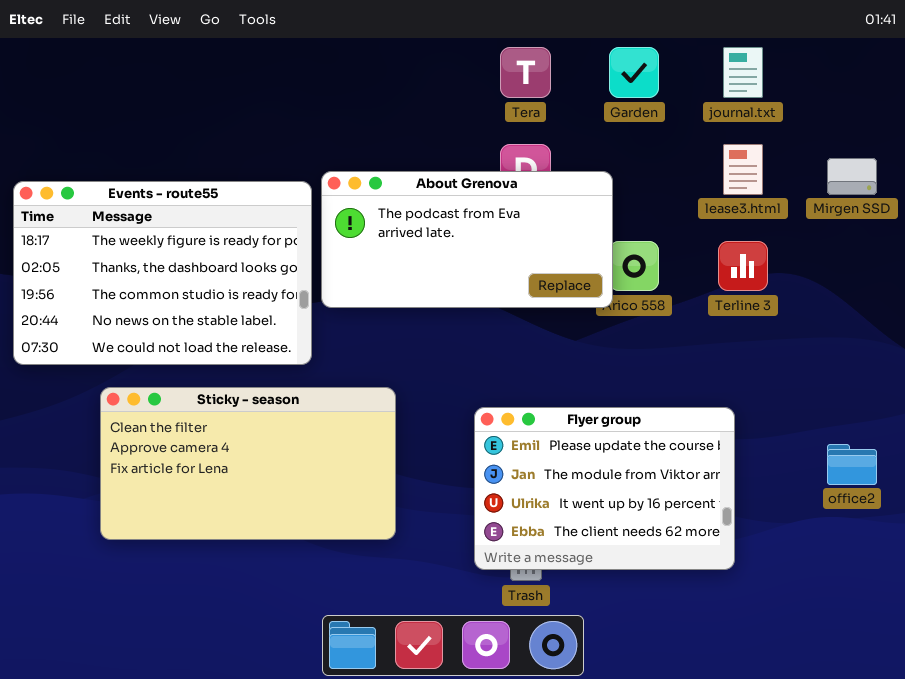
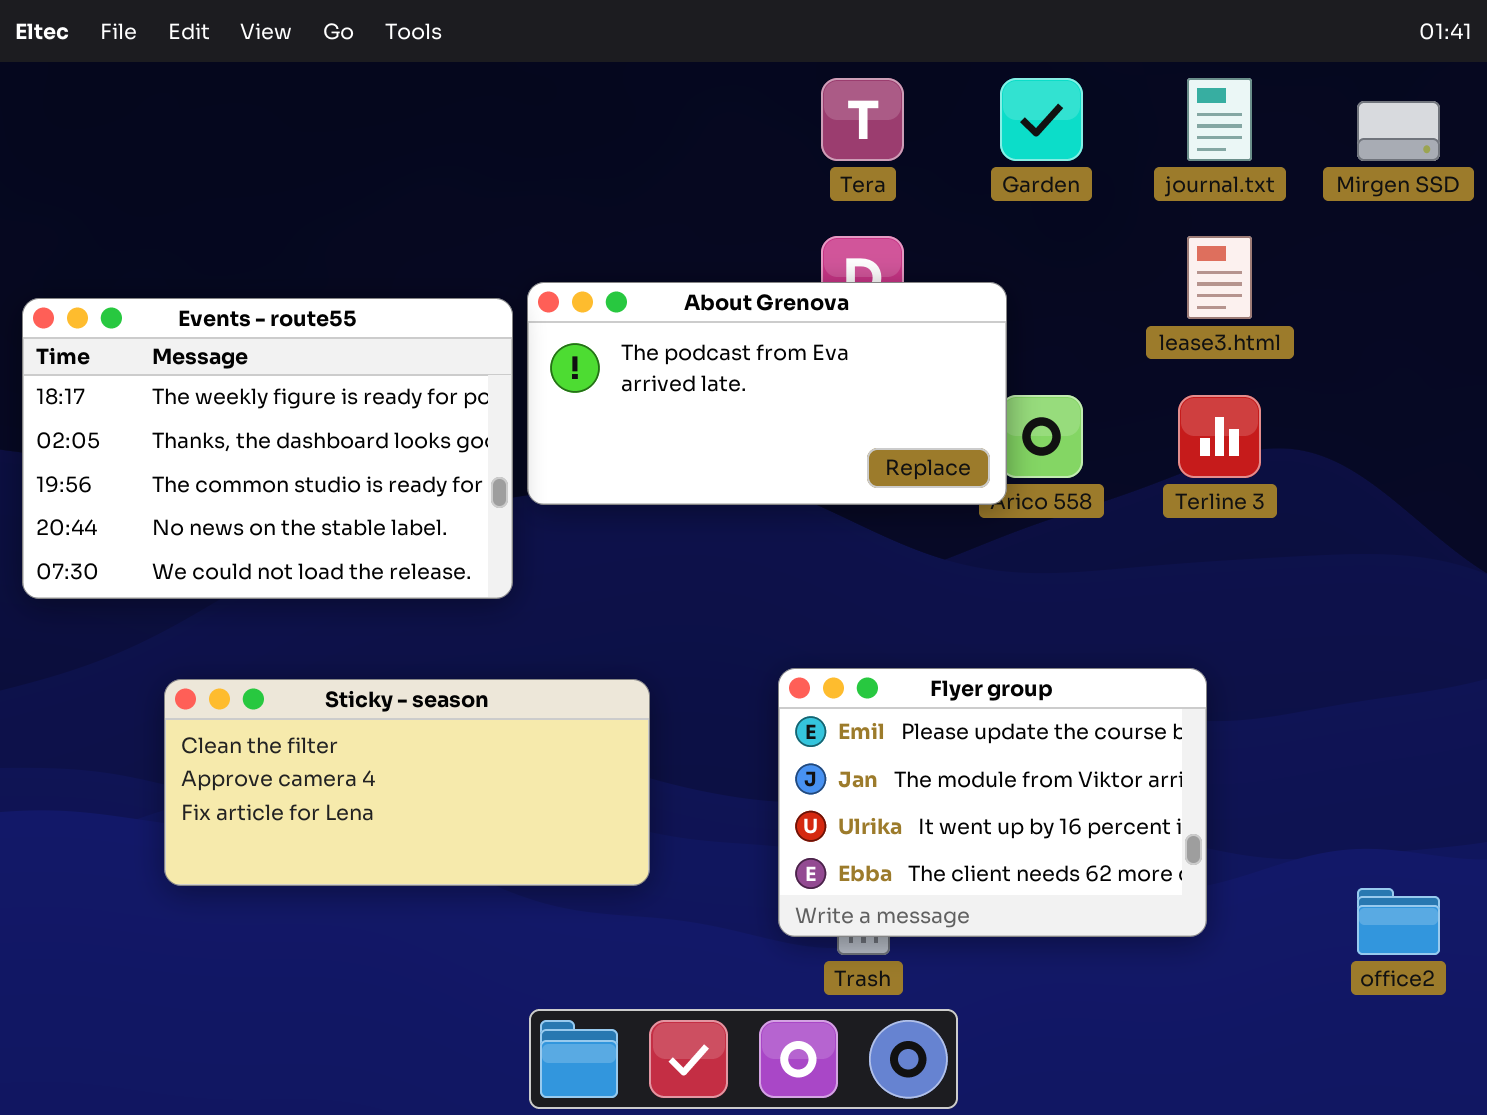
Mirgen SSD: [827,158,877,195] -> [1357,101,1440,161], moved
Sticky - season: [100,387,396,540] -> [164,679,650,886], resized
office2: [827,444,877,485] -> [1357,888,1440,955], moved

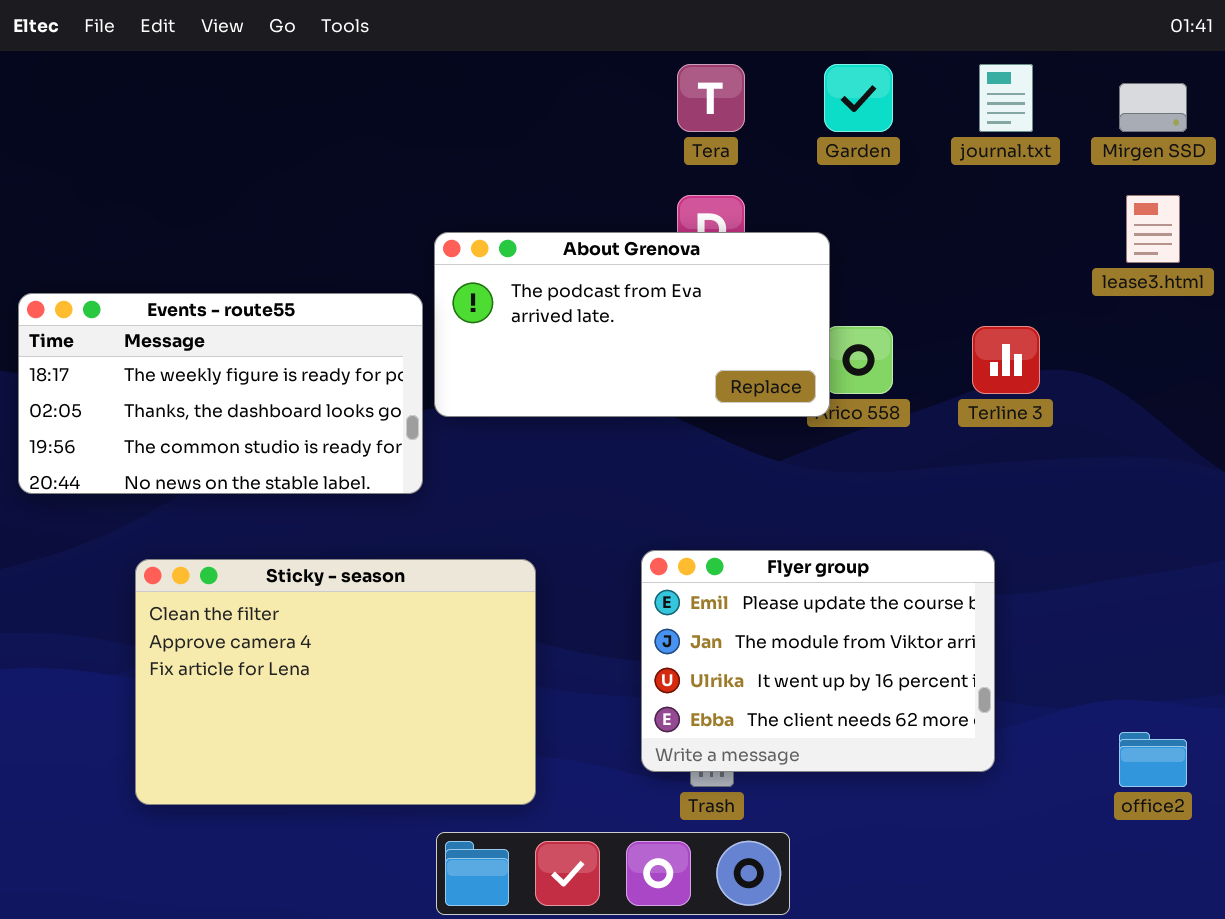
lease3.html: [1187,236,1252,319] -> [1126,195,1180,263], moved
Events - route55: [22,298,513,599] -> [18,293,423,494], resized
Sticky - season: [164,679,650,886] -> [135,559,536,805], resized

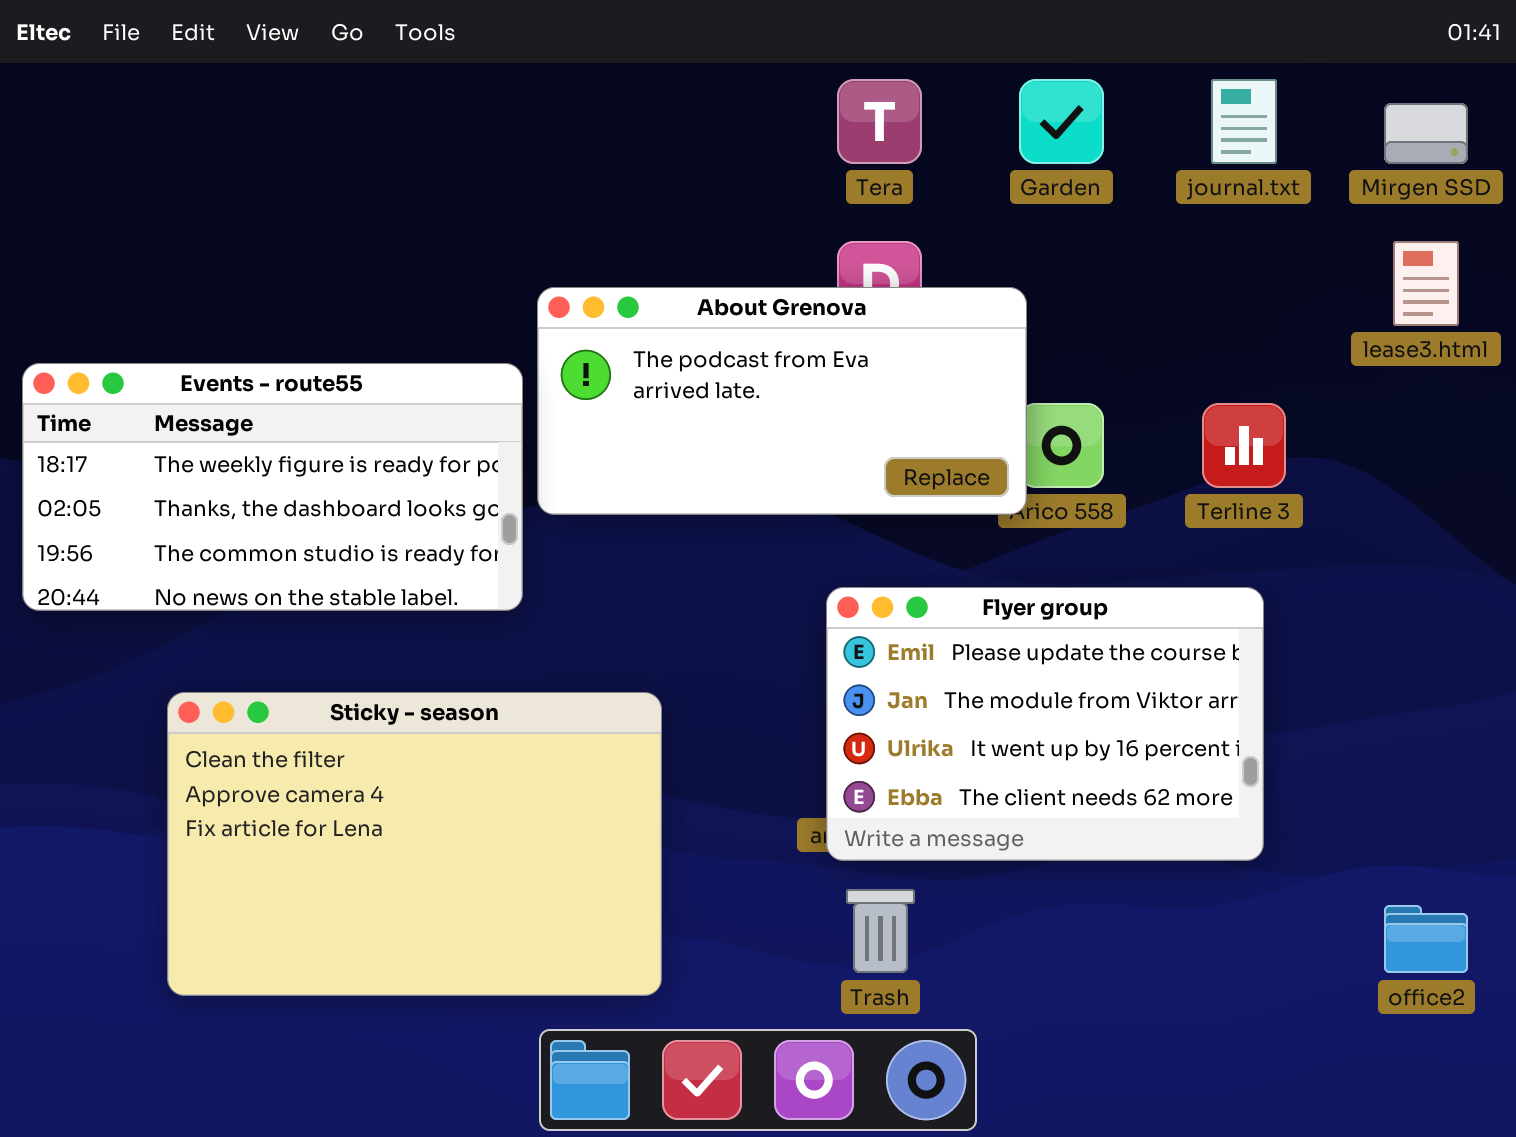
Flyer group: [641,550,995,772] -> [826,587,1264,861], moved

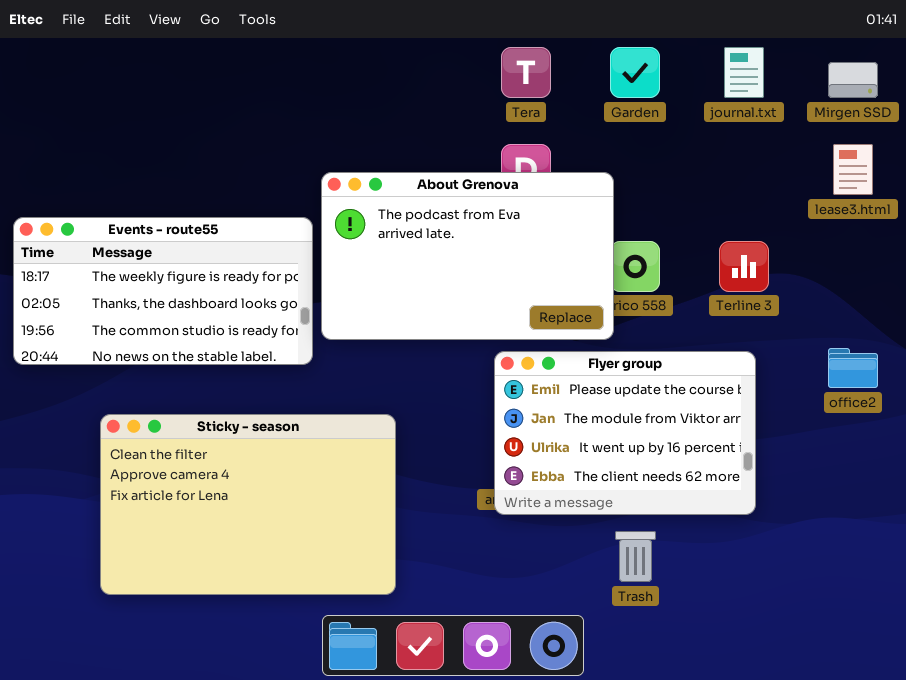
About Grenova: [537,287,1027,515] -> [321,172,614,340], resized
Trash: [846,889,915,973] -> [615,531,656,582], moved
office2: [1384,905,1468,973] -> [828,348,878,388], moved

